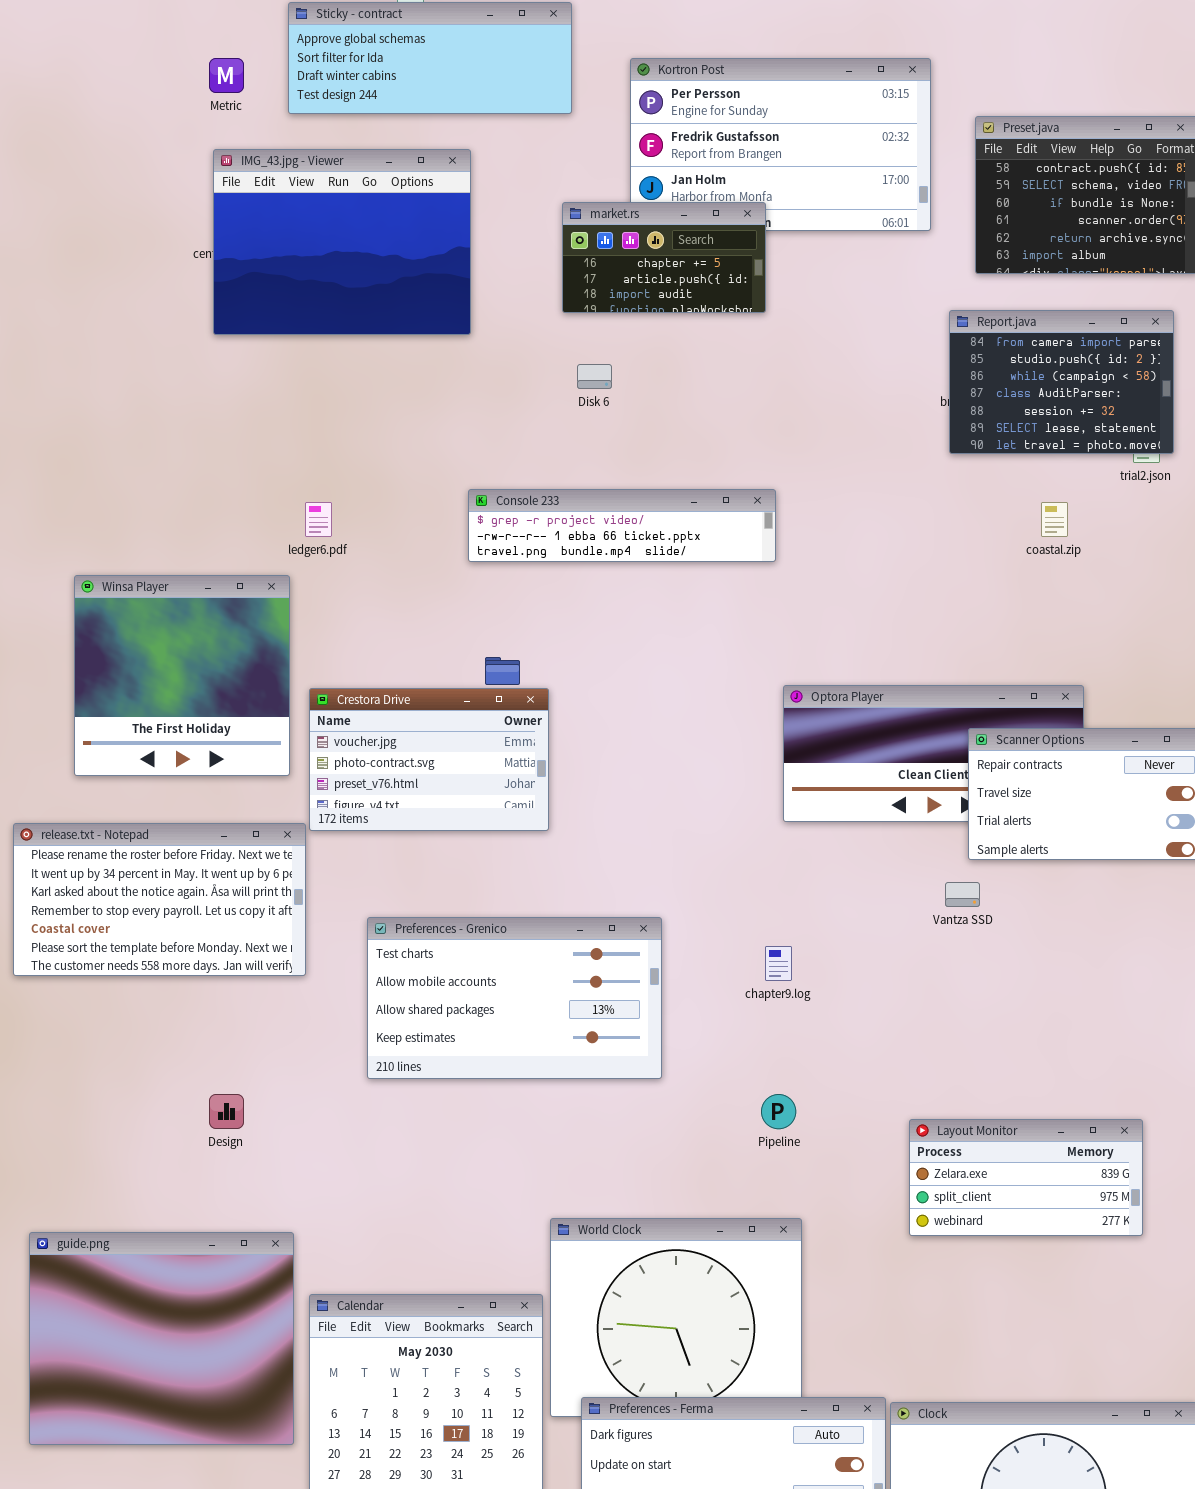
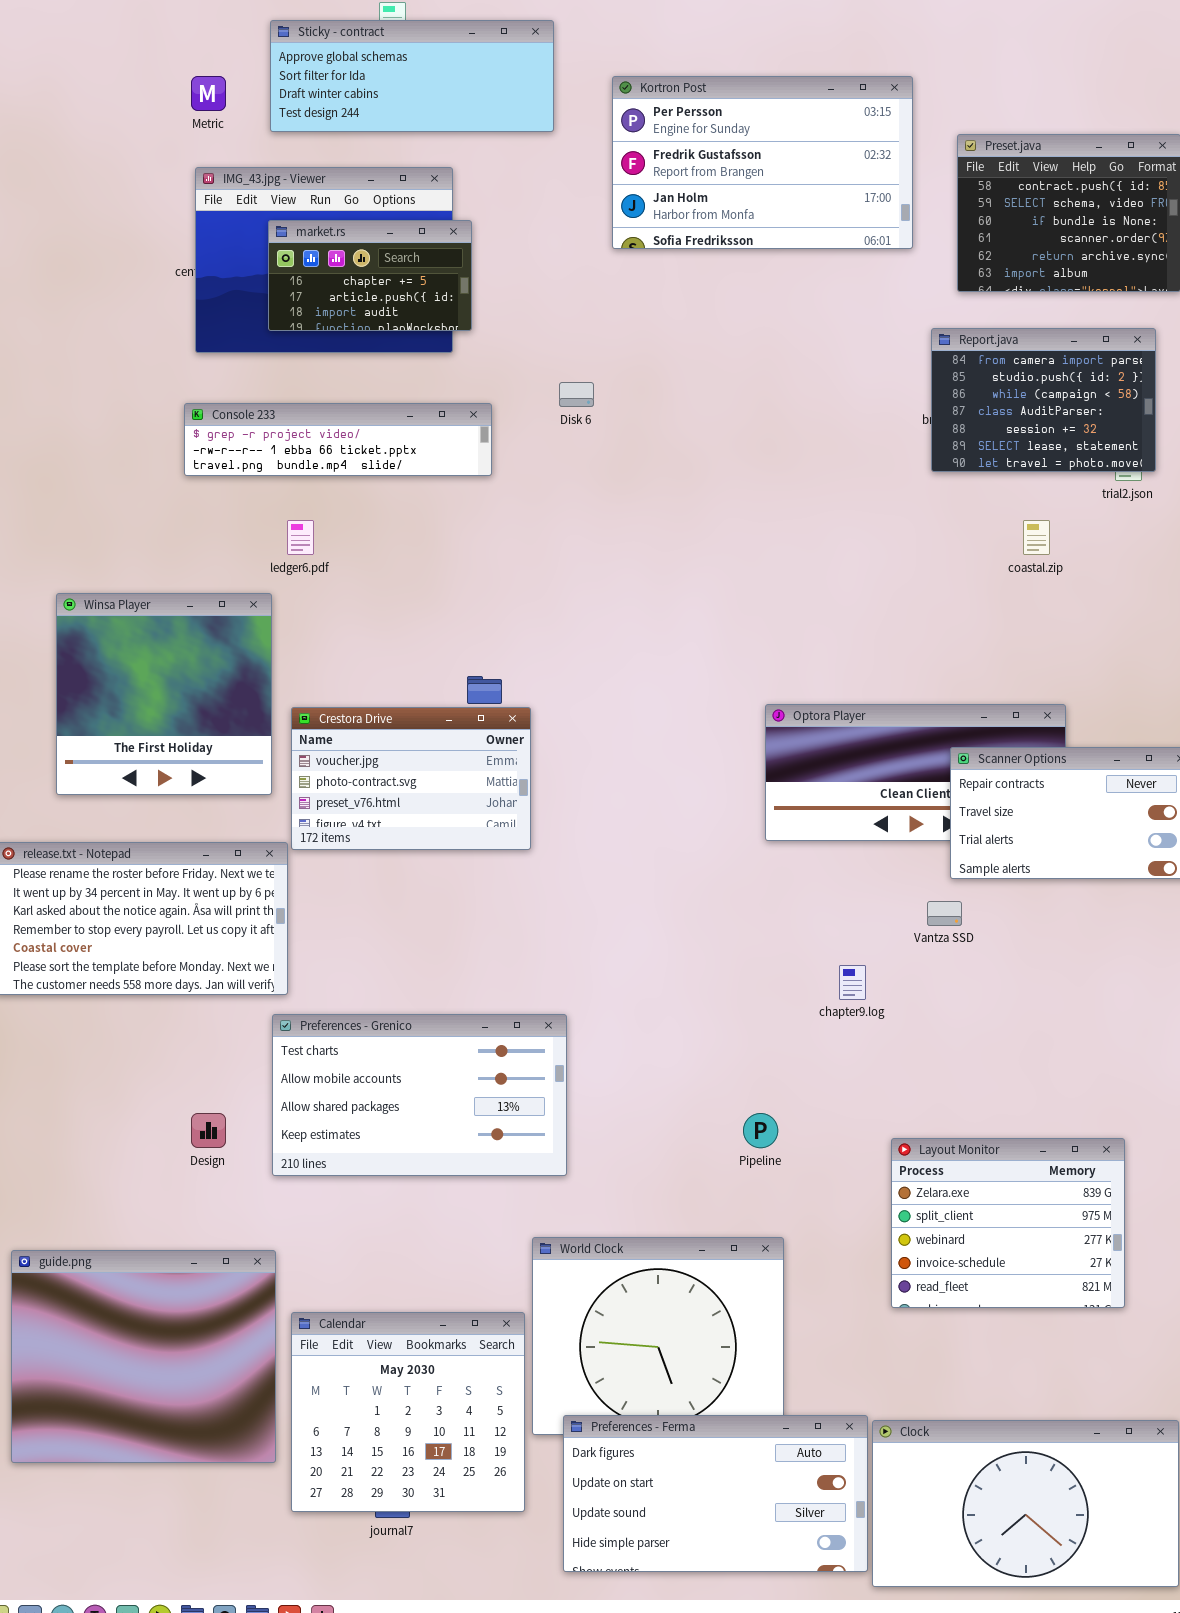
market.rs: [562,202,766,313] -> [268,220,472,331], moved
Console 233: [468,489,776,562] -> [184,403,492,476], moved
Preferences - Grenico: [367,917,662,1079] -> [272,1014,567,1176], moved
chapter9.log: [765,946,792,981] -> [839,965,866,1000], moved
Layout Monitor: [909,1119,1143,1236] -> [891,1138,1125,1308], resized

